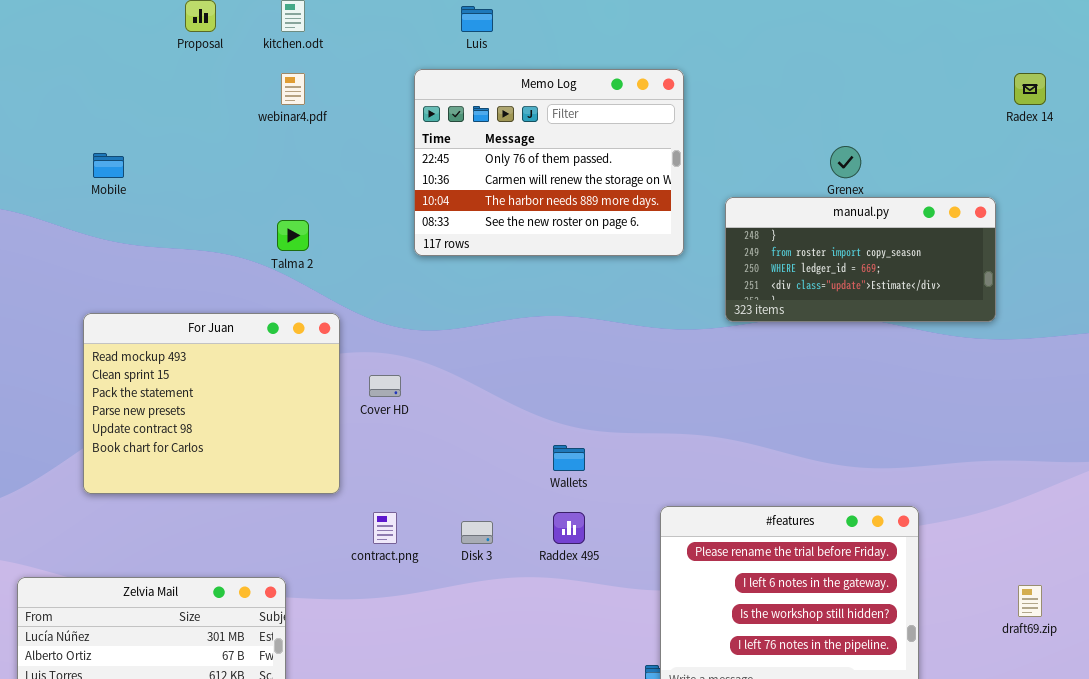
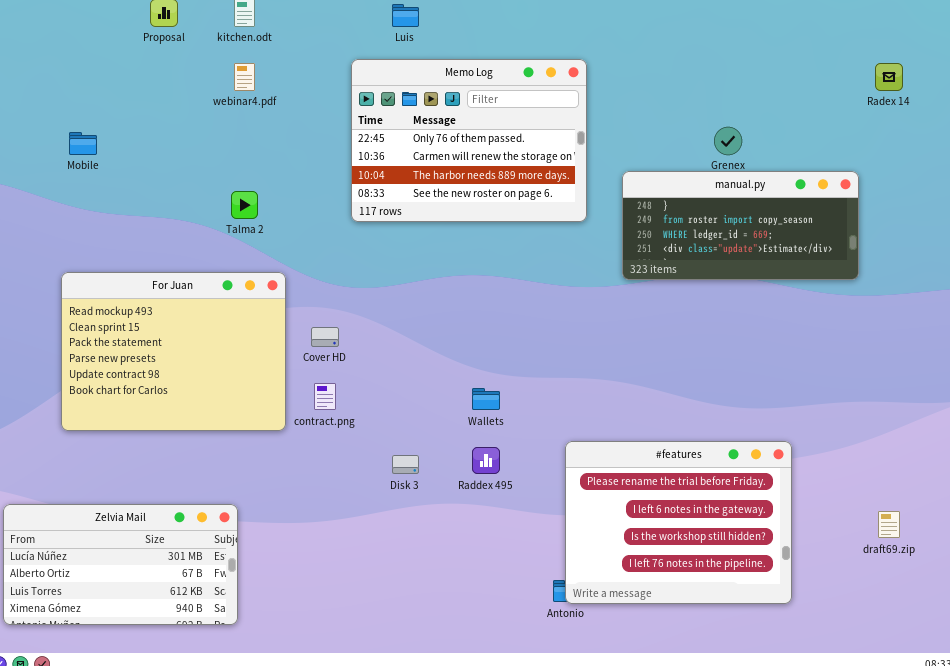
contract.png: [373,512,397,544] -> [314,383,336,410], moved

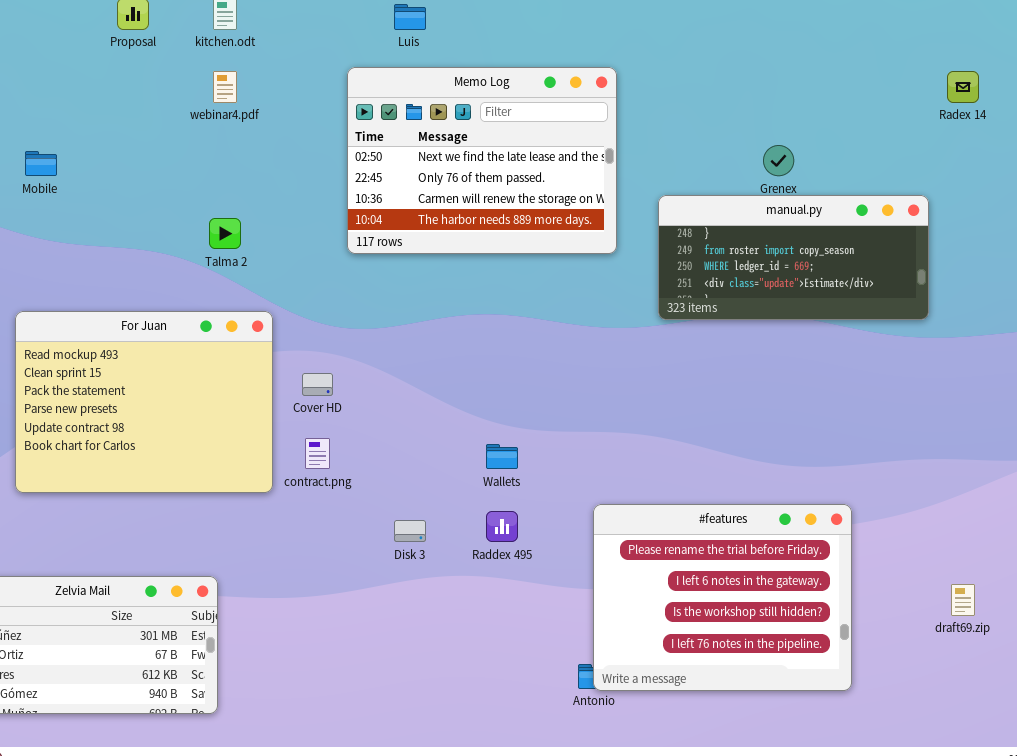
Memo Log: [351,59,587,222] -> [347,67,617,254], scrolled up 1 row

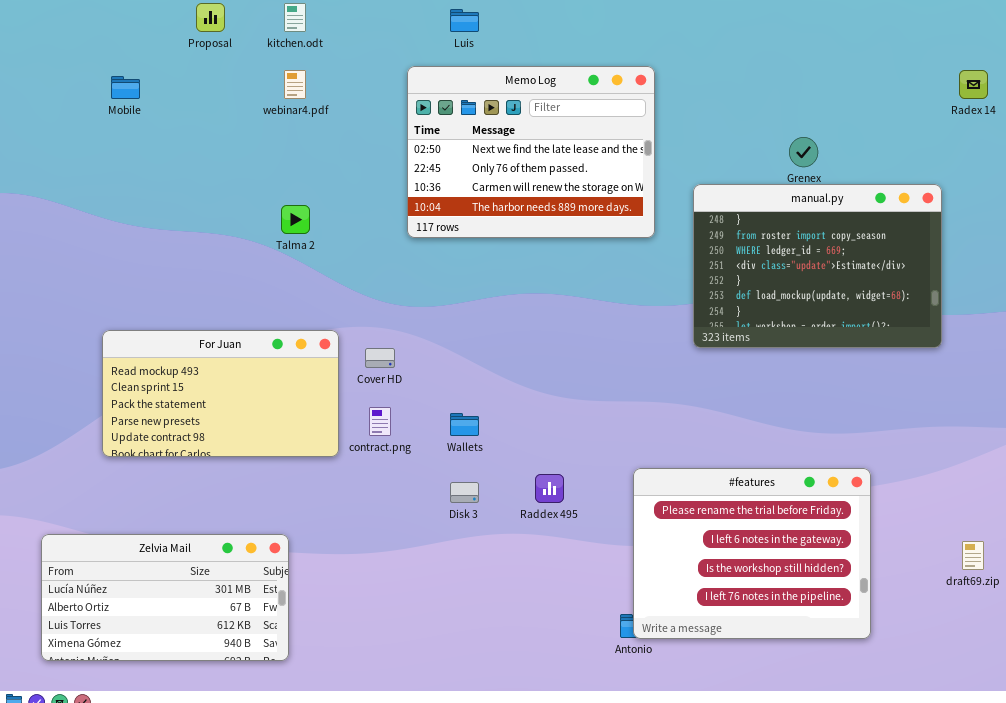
Mobile: [25,151,57,176] -> [111,76,140,99], moved
manual.py: [658,195,929,320] -> [693,184,942,348], resized
For Juan: [15,311,273,493] -> [102,330,339,457], resized
Wallets: [486,444,518,469] -> [450,413,479,436], moved

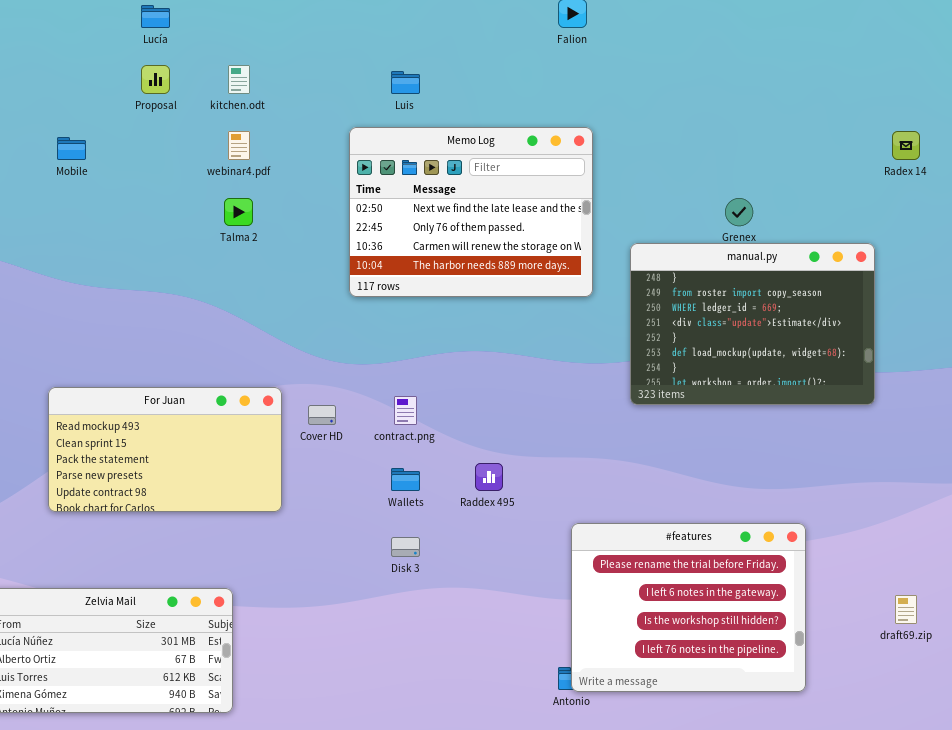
Talma 2: [281,205,310,234] -> [224,198,253,226], moved
contract.png: [369,407,391,436] -> [394,396,417,425], moved
Raddex 495: [535,474,564,503] -> [475,463,503,491], moved

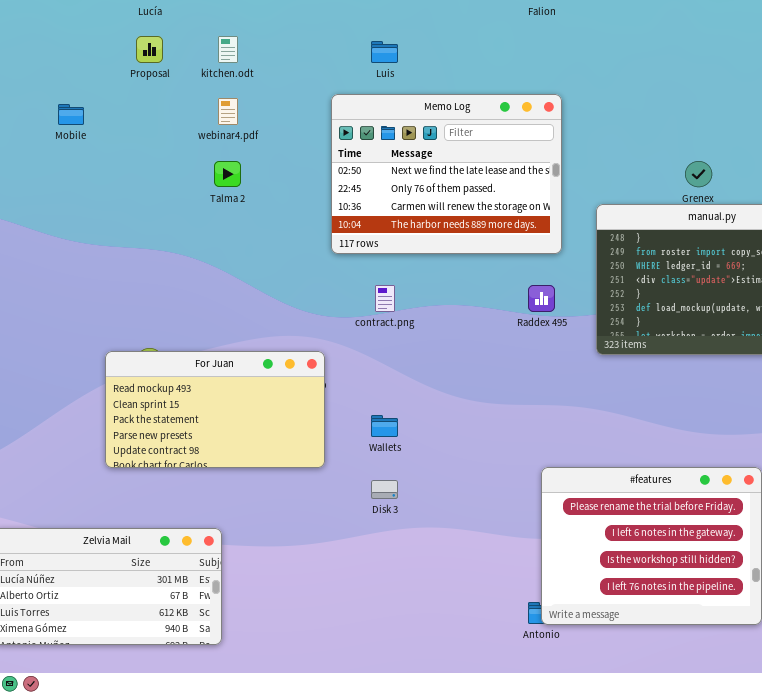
For Juan: [48,387,282,512] -> [105,351,325,468], moved
contract.png: [394,396,417,425] -> [375,285,395,312], moved
Raddex 495: [475,463,503,491] -> [528,285,555,312], moved

